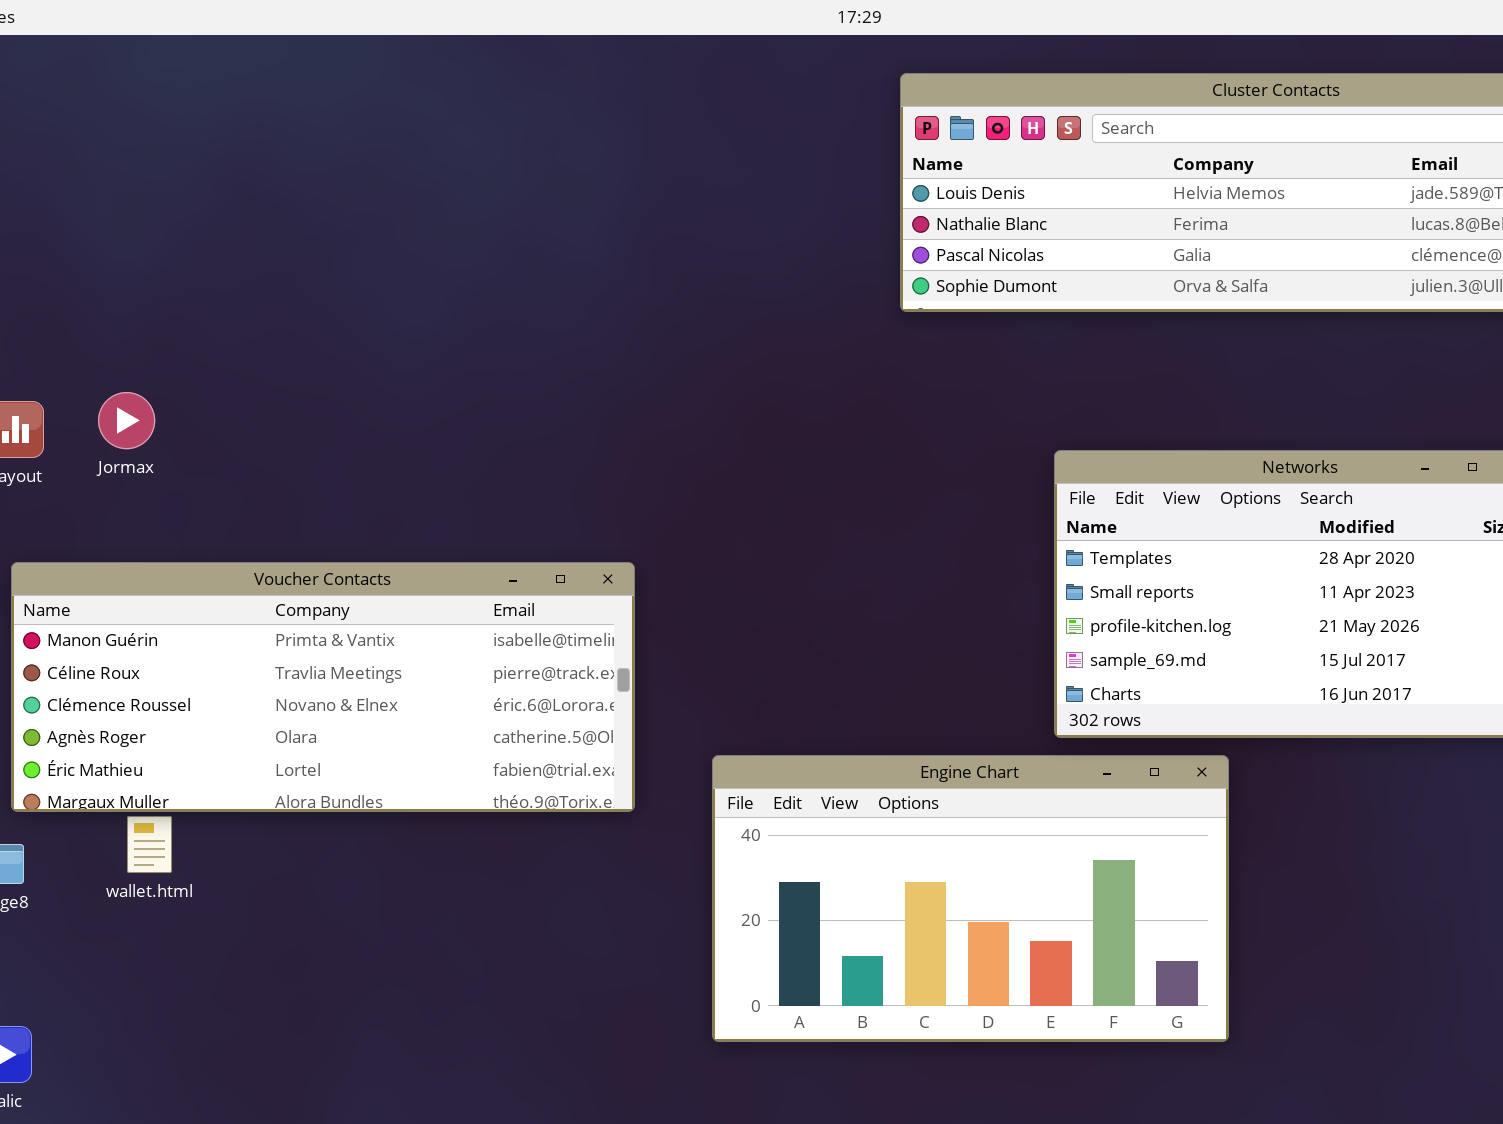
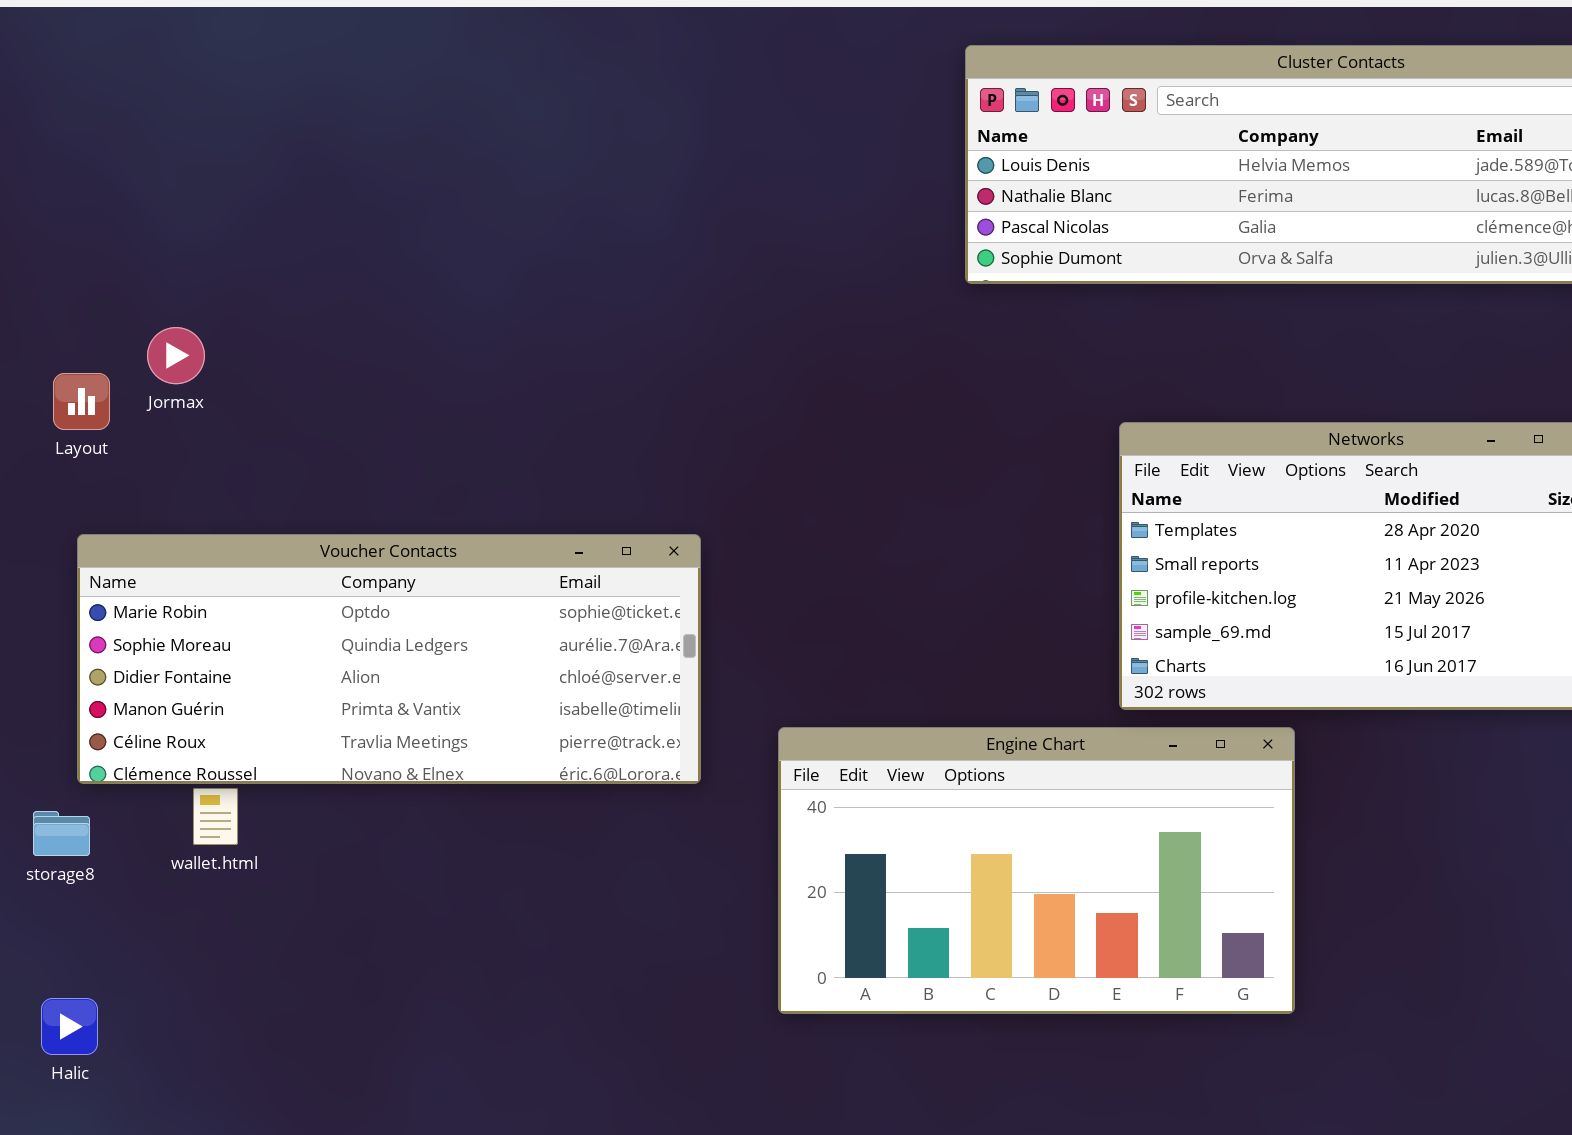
Jormax: [98,392,155,449] -> [147,327,205,384], moved
Voucher Contacts: [11,562,635,812] -> [77,534,701,784], scrolled up 3 rows

